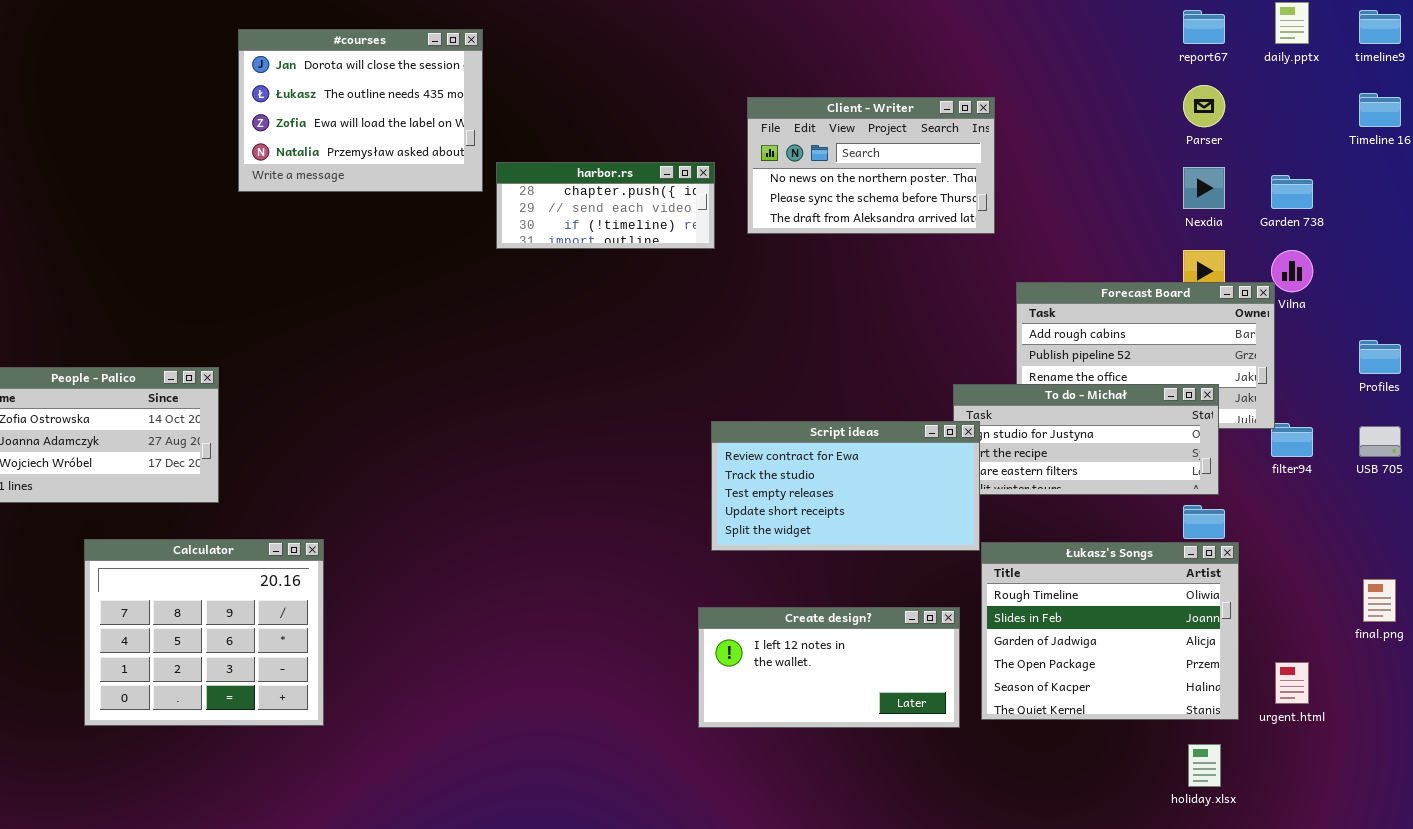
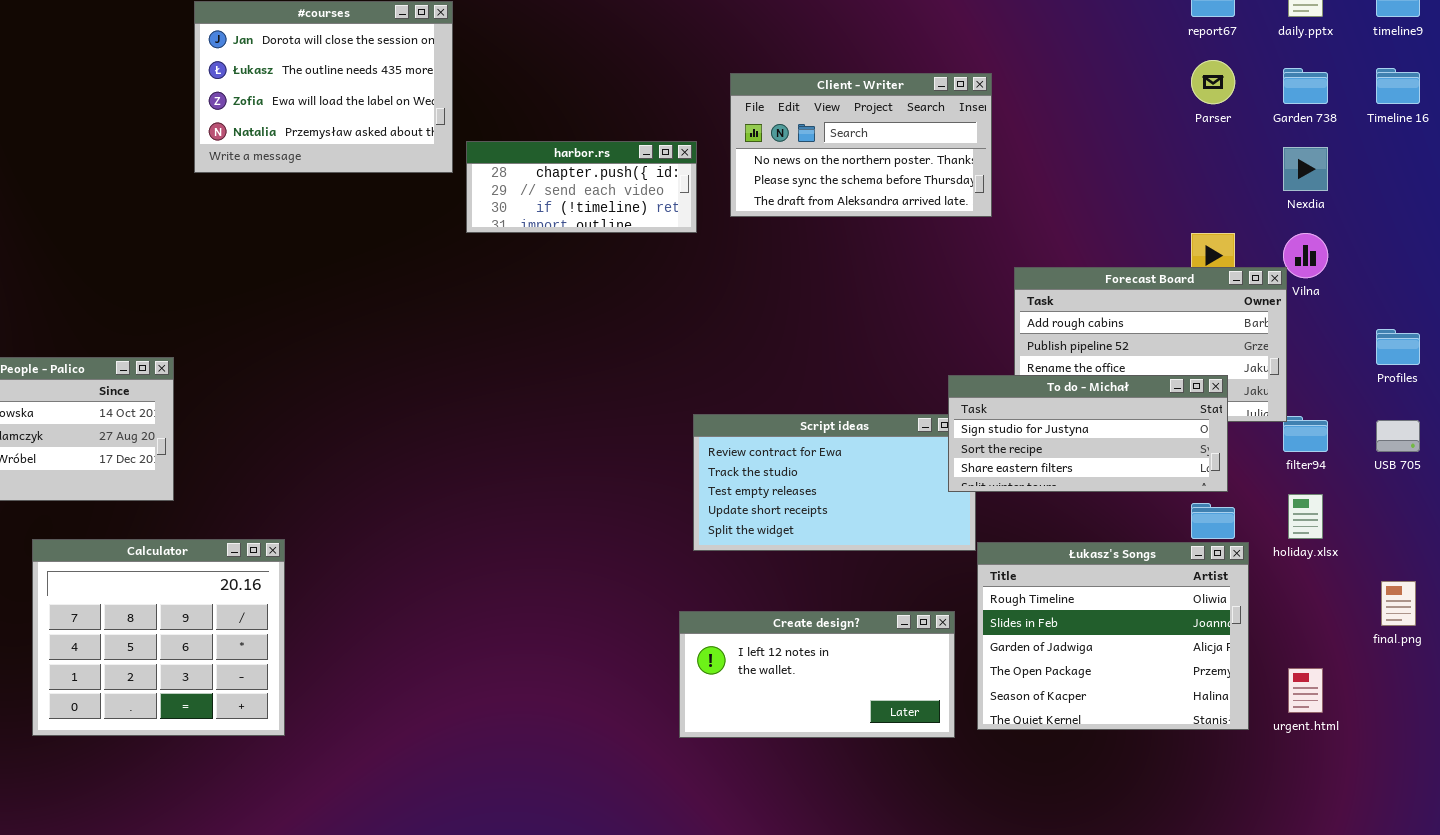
Nexdia: [1183,167,1225,209] -> [1283,147,1328,191], moved
Garden 738: [1271,175,1313,209] -> [1283,68,1328,104], moved
To do - Michał: [953,384,1219,495] -> [948,375,1228,492], raised
holiday.xlsx: [1188,744,1221,787] -> [1288,494,1323,539], moved

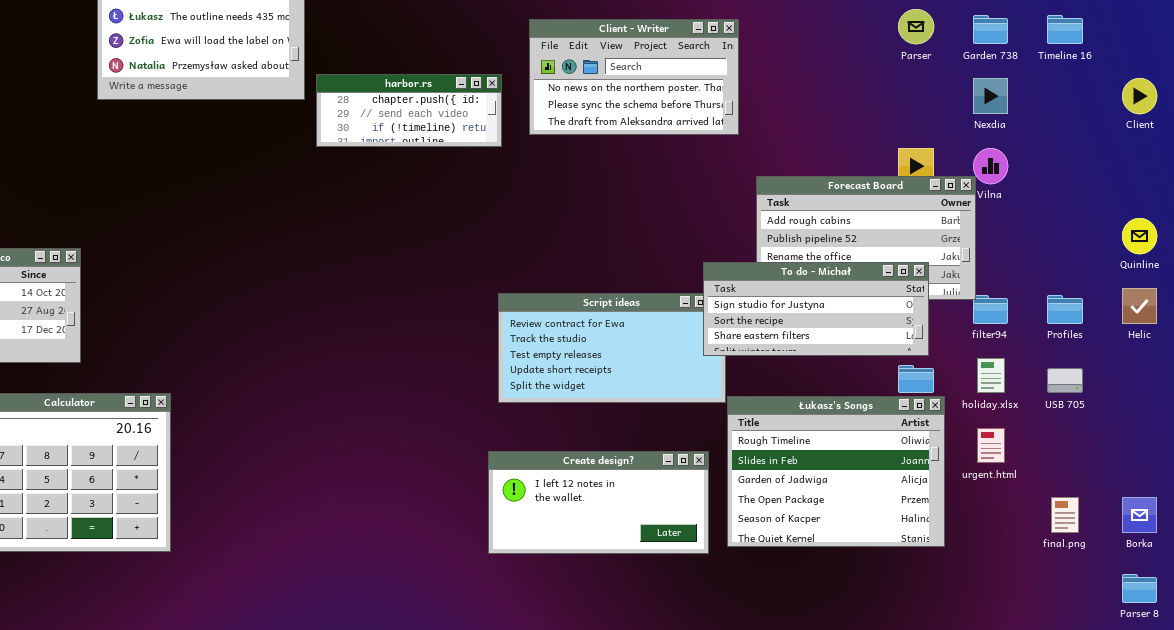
Profiles: [1376,329,1420,365] -> [1047,295,1083,324], moved
USB 705: [1376,420,1420,452] -> [1047,368,1083,393], moved
final.png: [1381,581,1416,626] -> [1051,497,1079,533], moved
urgent.html: [1288,668,1323,713] -> [977,428,1005,463], moved

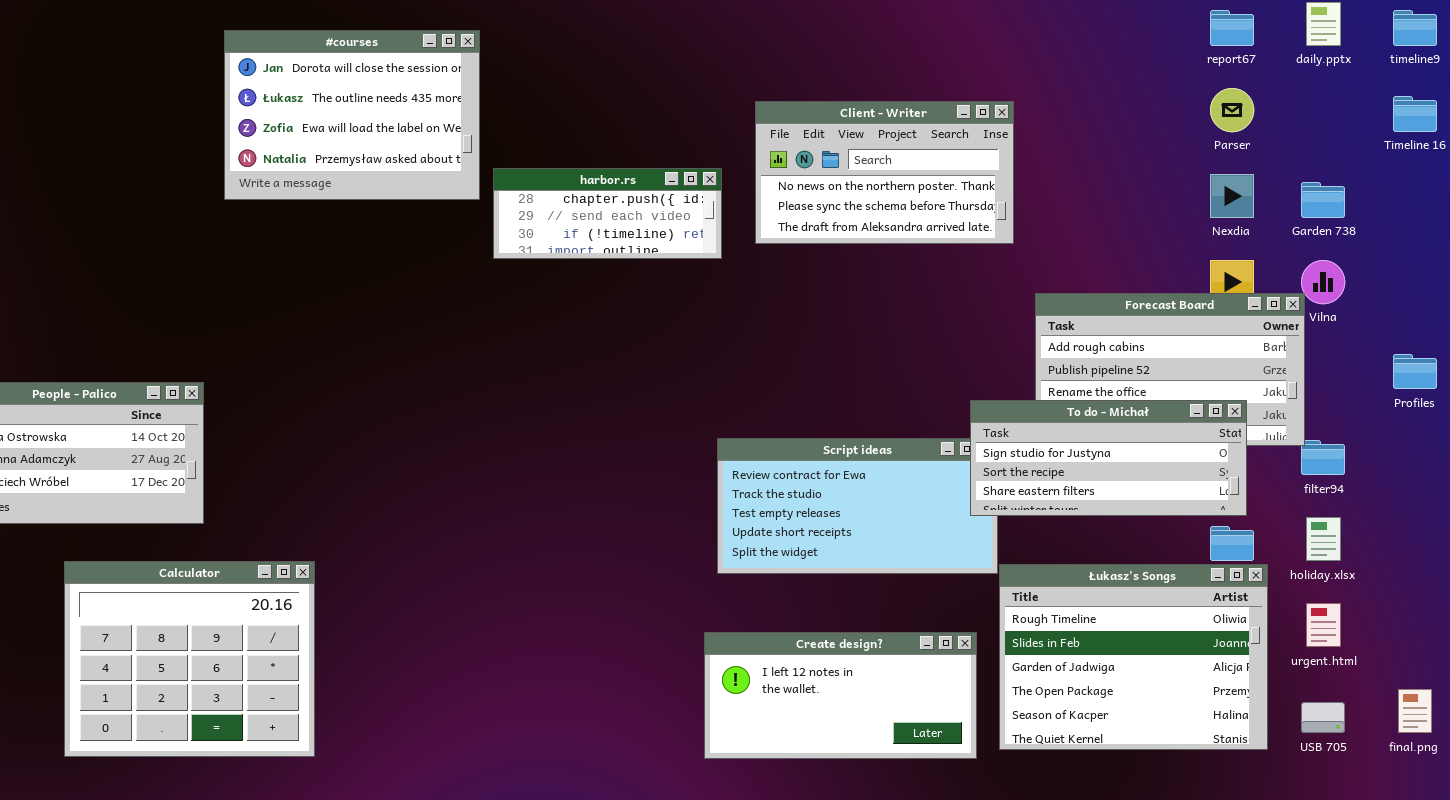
Garden 738: [973,15,1008,44] -> [1301,182,1345,218], moved
Nexdia: [973,78,1008,114] -> [1210,174,1254,218], moved
Profiles: [1047,295,1083,324] -> [1393,354,1437,389], moved
USB 705: [1047,368,1083,393] -> [1301,702,1345,733], moved

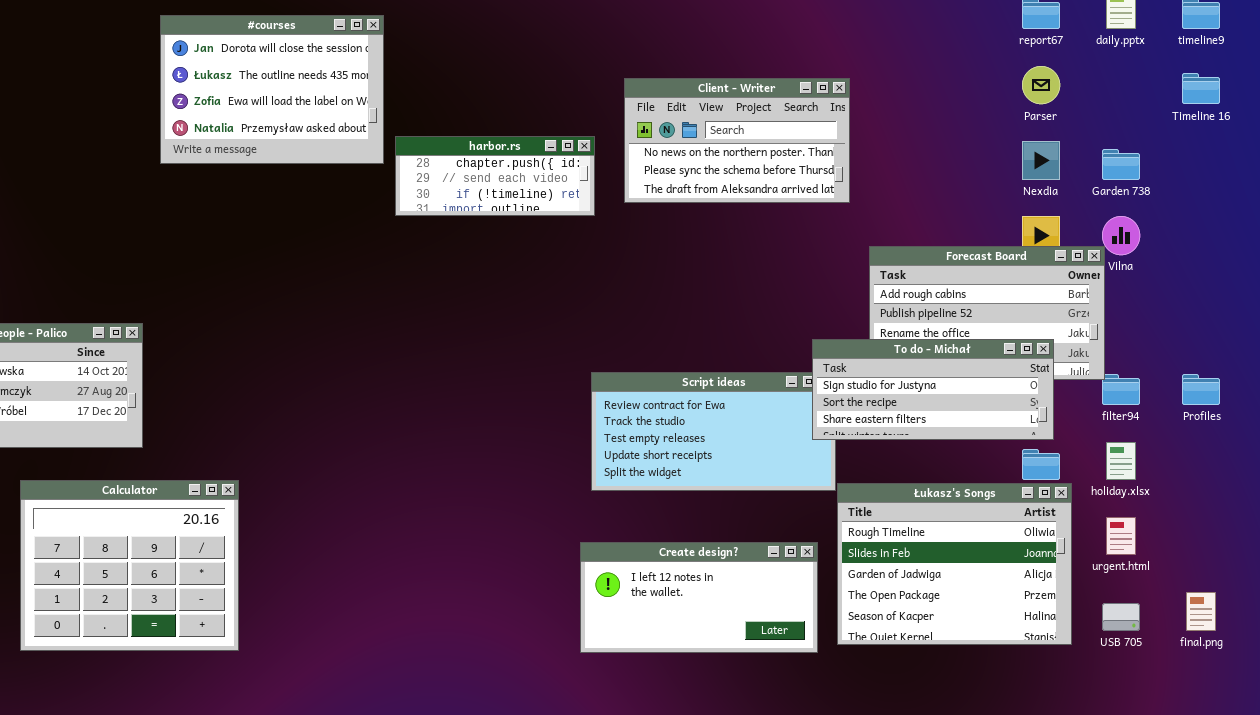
Profiles: [1393,354,1437,389] -> [1182,374,1220,405], moved

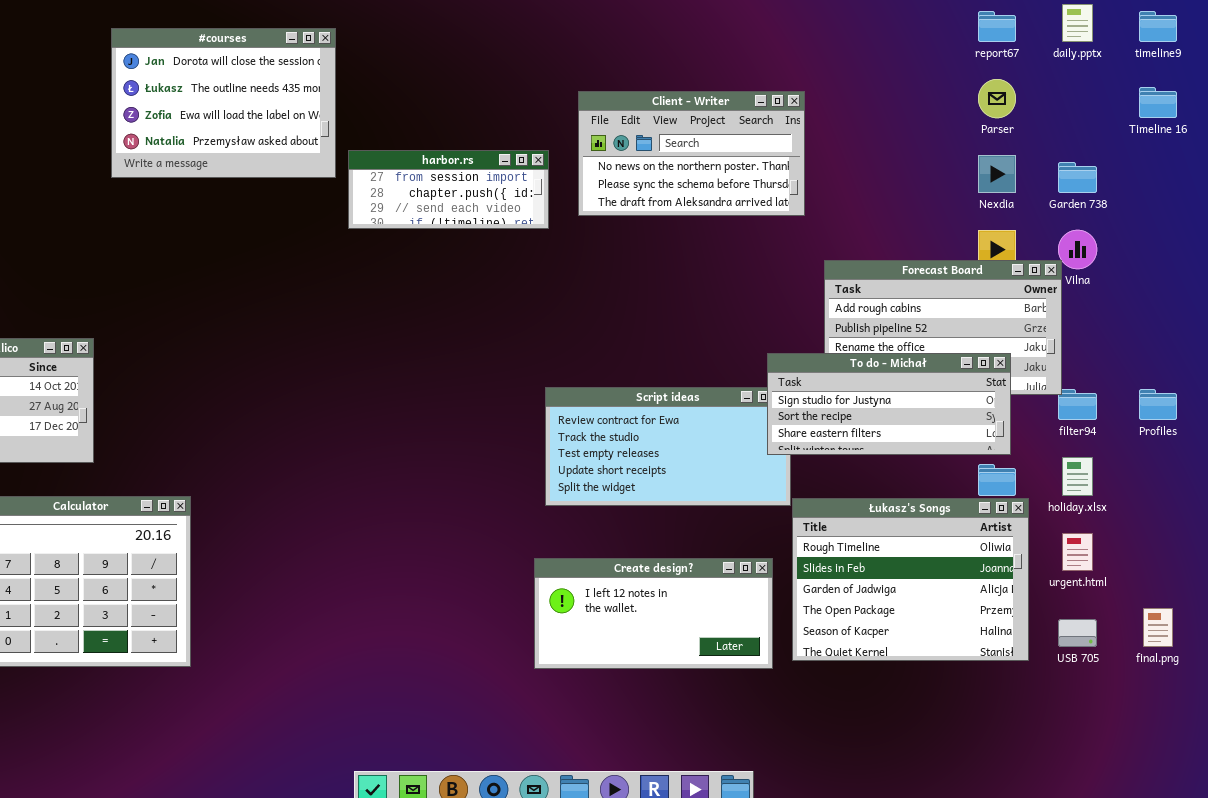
harbor.rs: [395,136,595,216] -> [348,150,549,229], scrolled up 1 row

